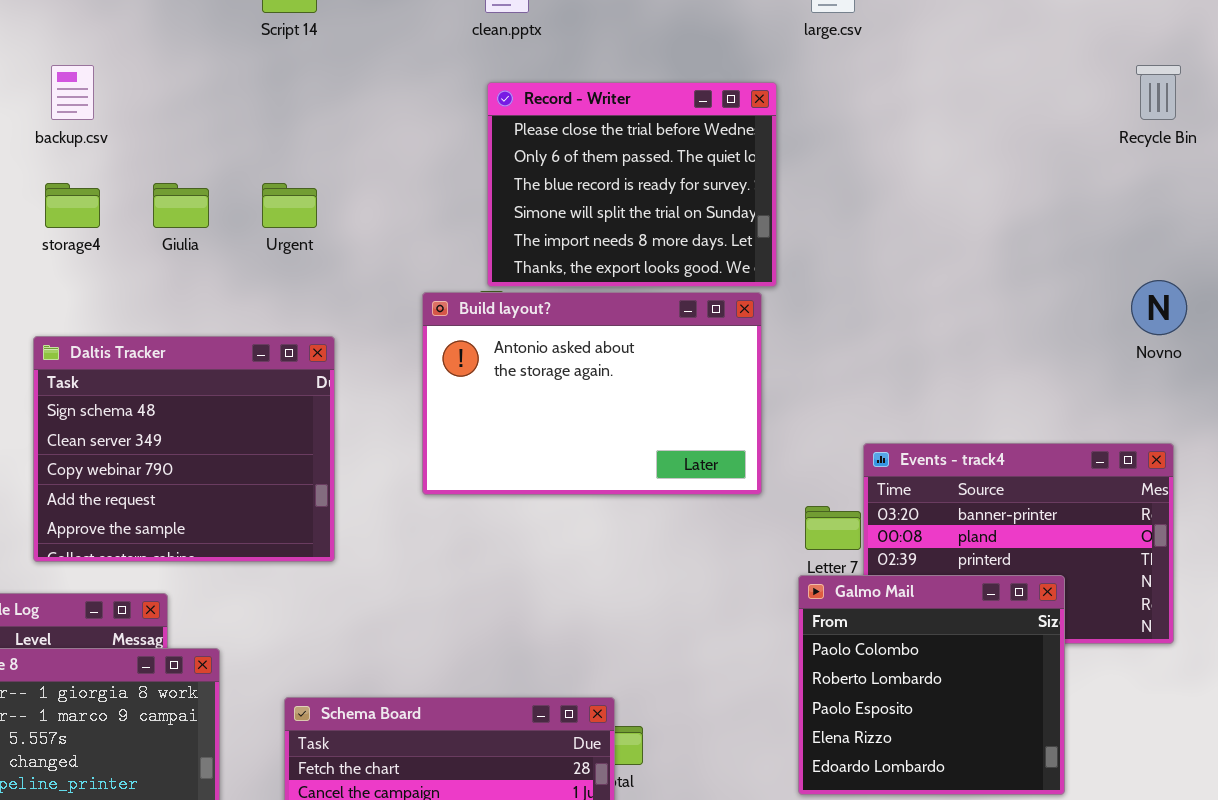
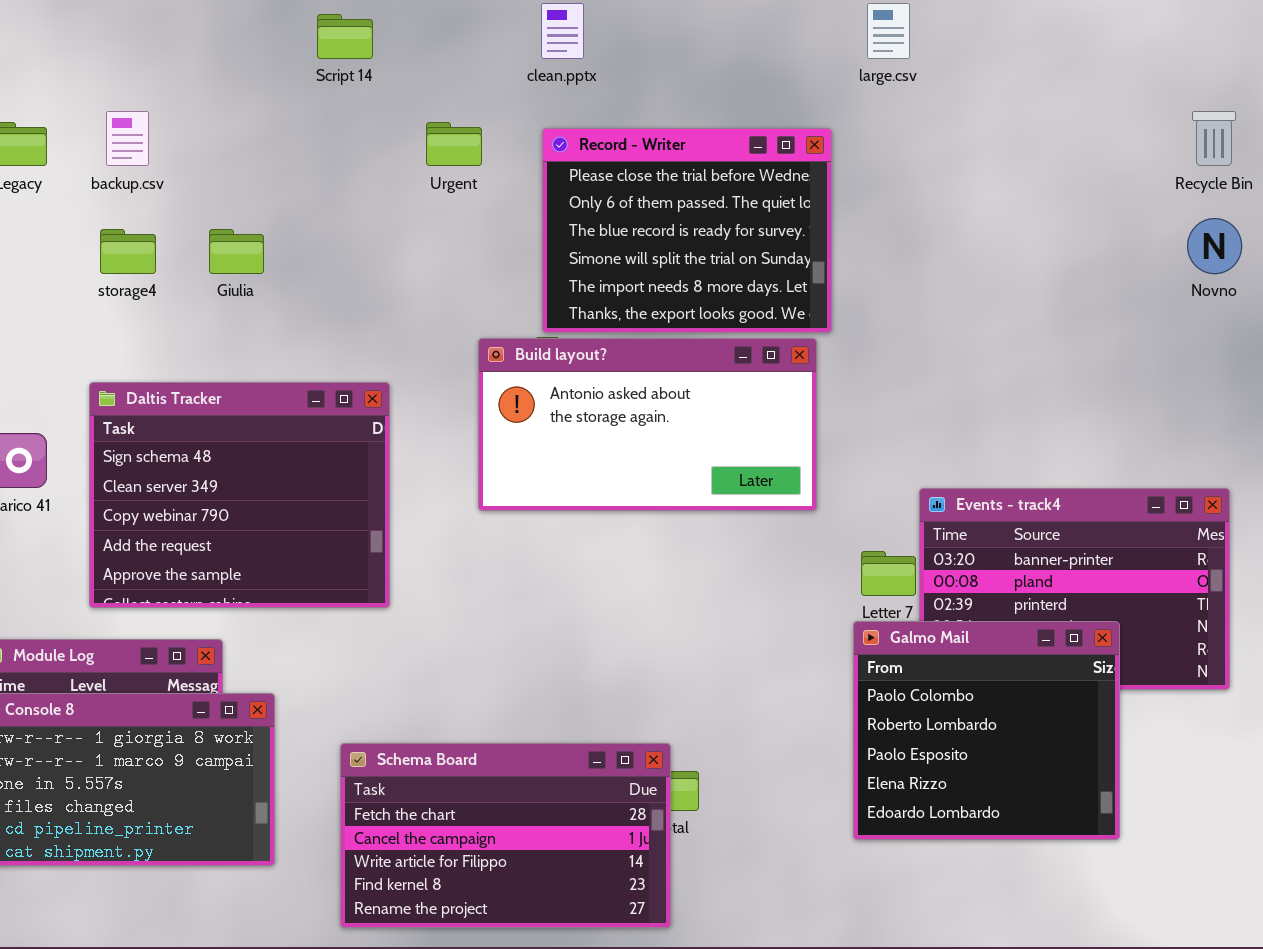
Urgent: [262,183,317,228] -> [426,122,482,166], moved
Novno: [1131,280,1187,335] -> [1187,218,1242,274], moved
Build layout?: [422,292,762,495] -> [478,338,817,511], resized

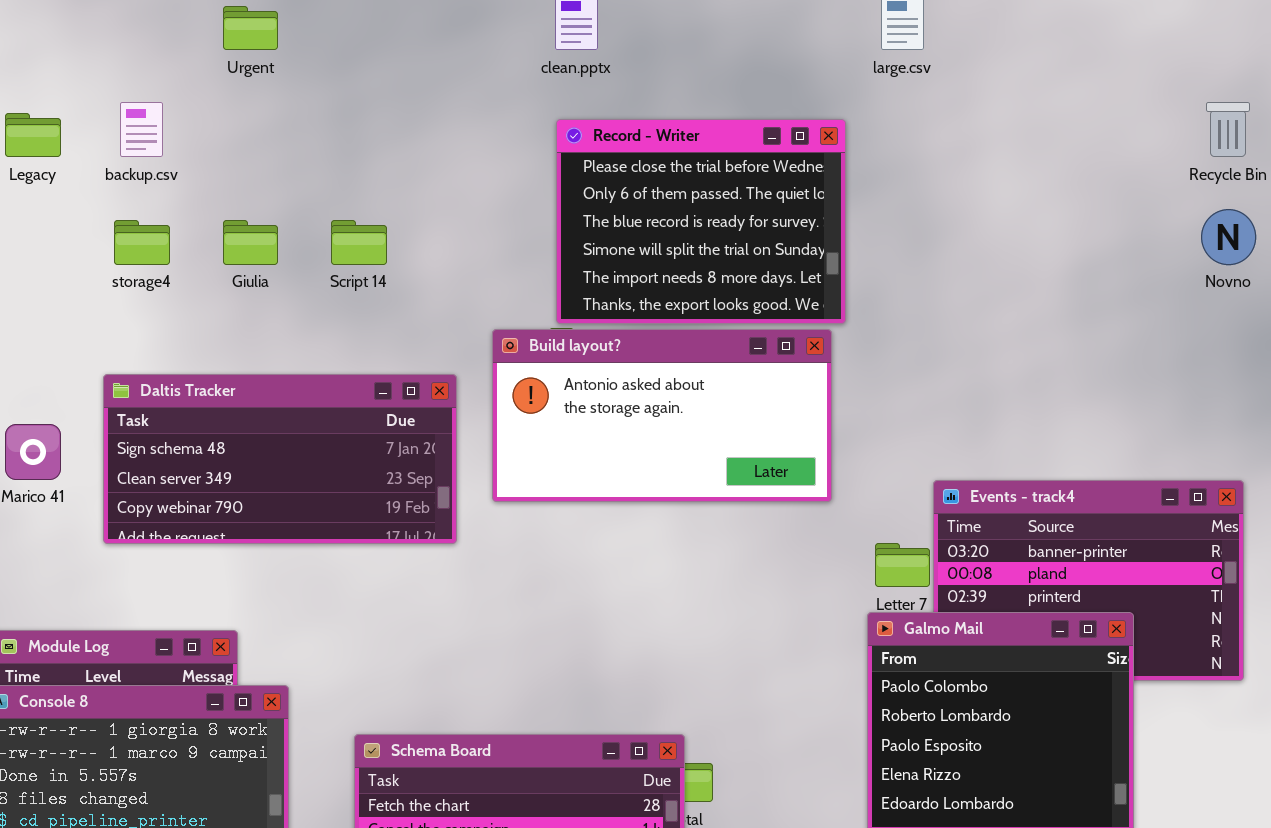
Script 14: [317,14,373,59] -> [331,220,387,265], moved
Urgent: [426,122,482,166] -> [223,6,278,50], moved
Daltis Tracker: [89,382,390,608] -> [103,374,457,544], resized

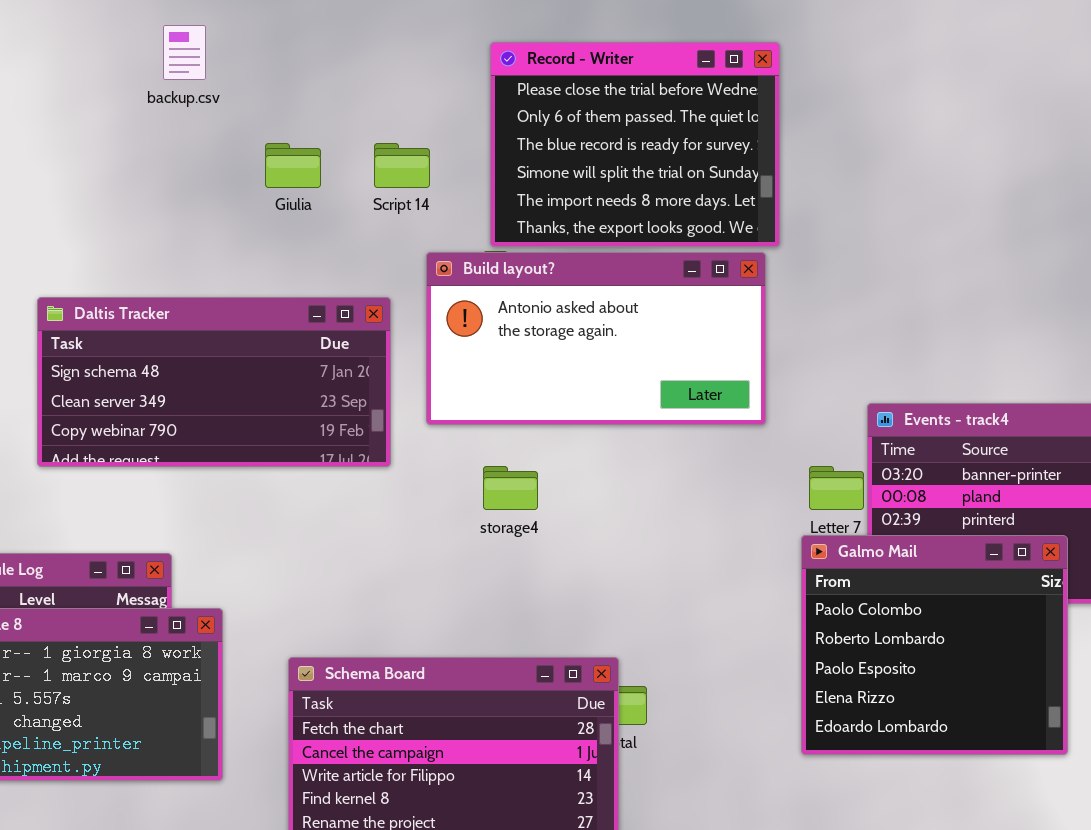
backup.csv: [120,102,163,157] -> [163,25,206,80], moved
storage4: [114,220,170,265] -> [483,466,538,510], moved
Giulia: [223,220,278,265] -> [265,143,321,188], moved
Script 14: [331,220,387,265] -> [374,143,430,188], moved

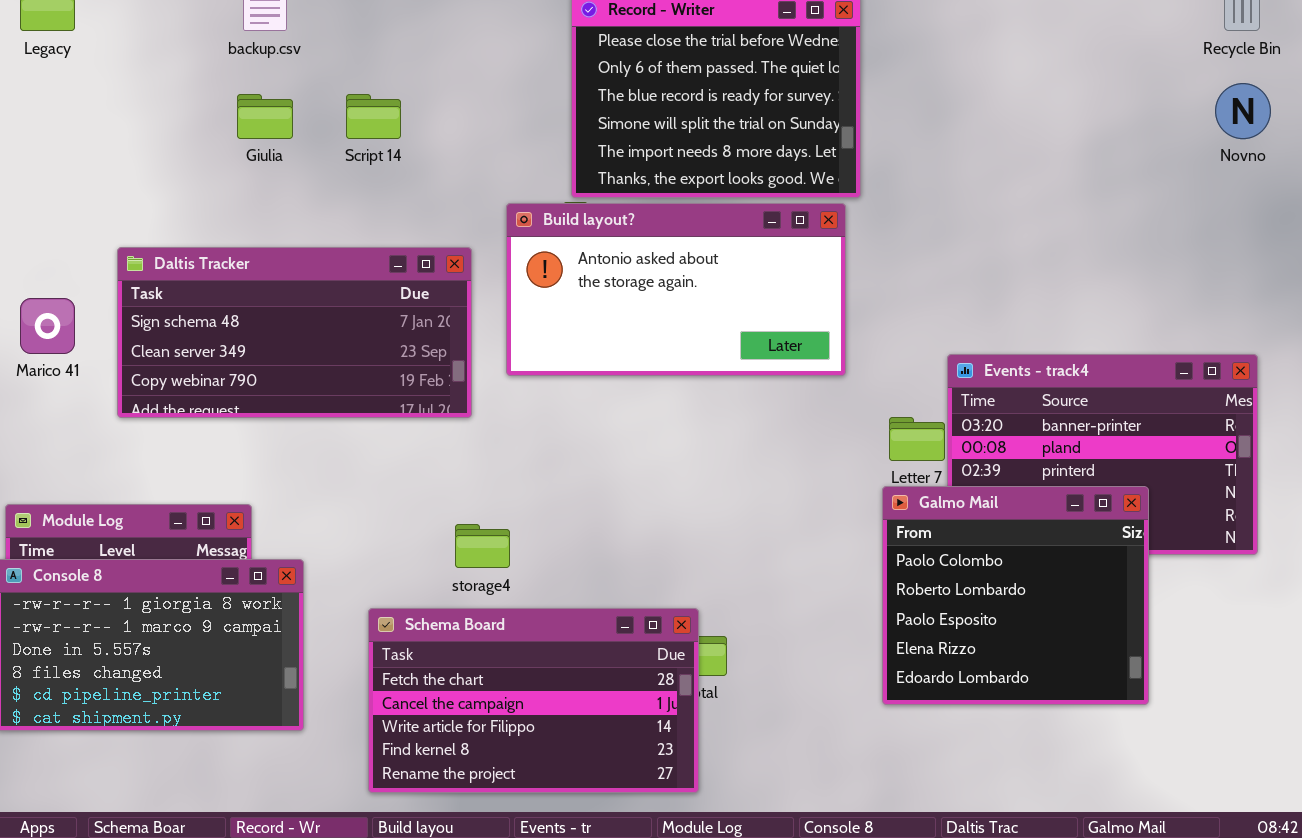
Giulia: [265,143,321,188] -> [237,94,293,139], moved
Script 14: [374,143,430,188] -> [346,94,401,139], moved
storage4: [483,466,538,510] -> [455,524,510,568], moved

